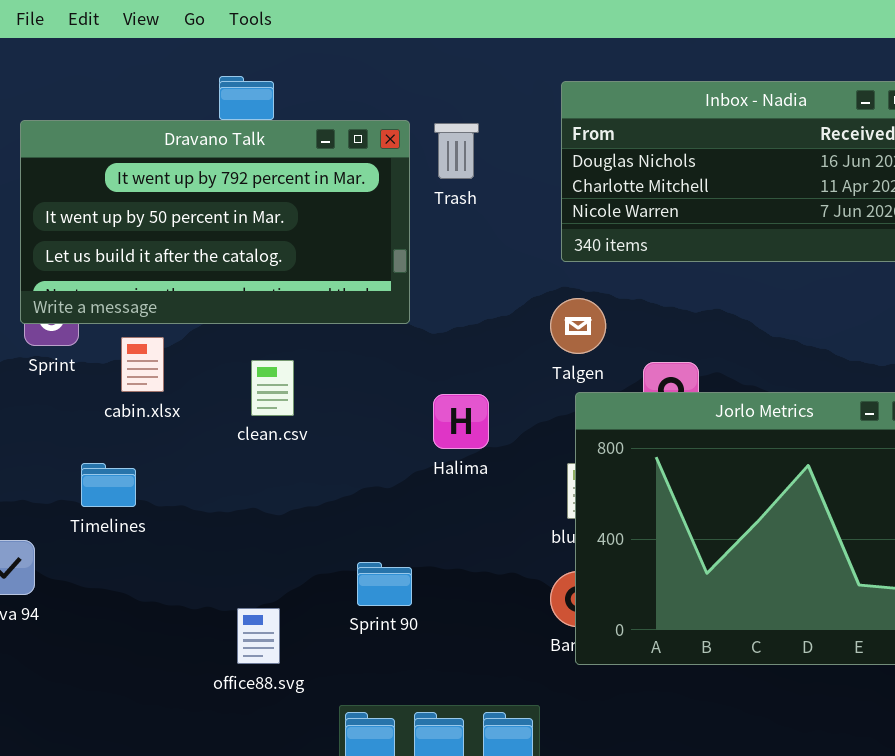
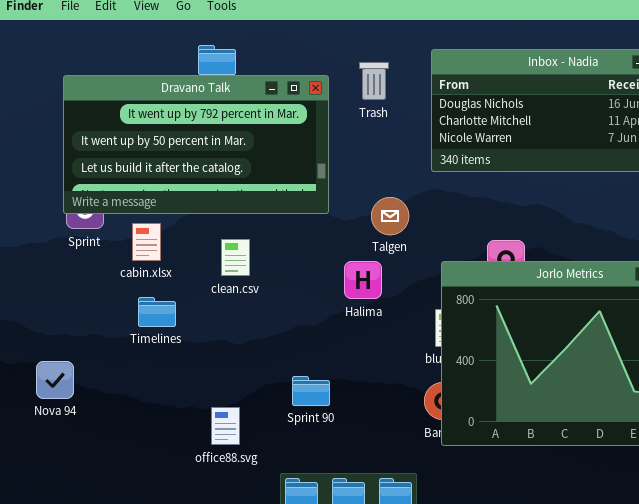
Trash: [434,123,479,179] -> [359,62,389,100], moved
Talgen: [550,298,606,354] -> [371,197,409,235], moved
Timelines: [81,463,136,507] -> [138,297,176,327], moved

